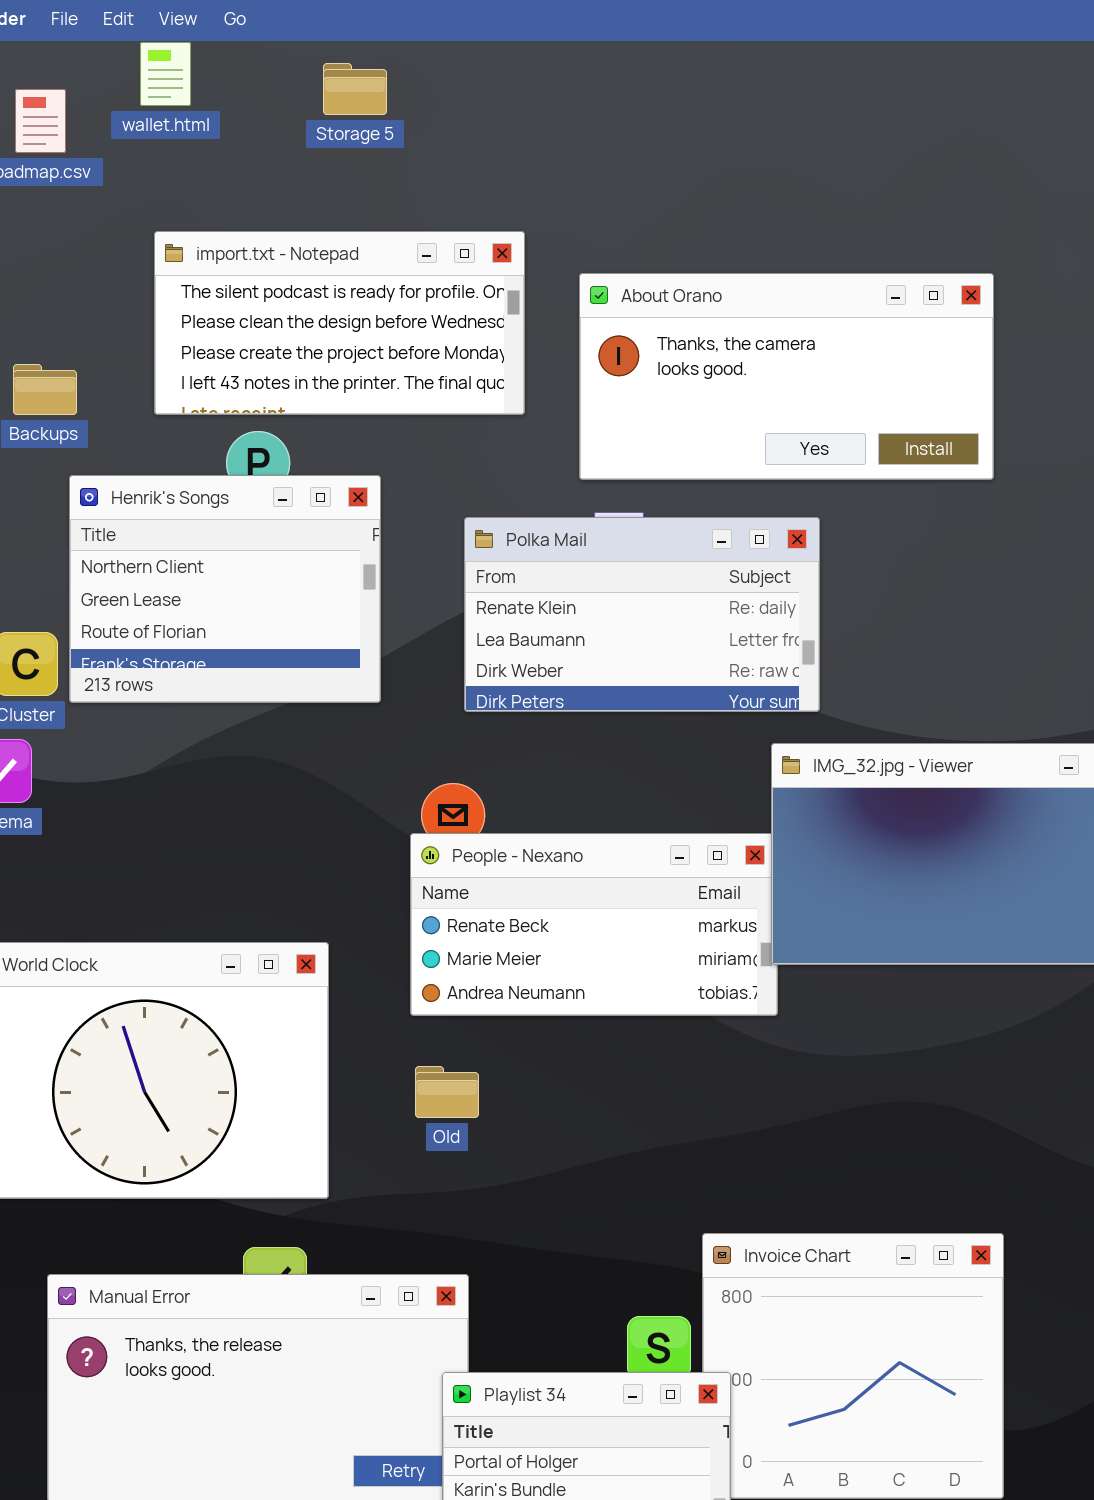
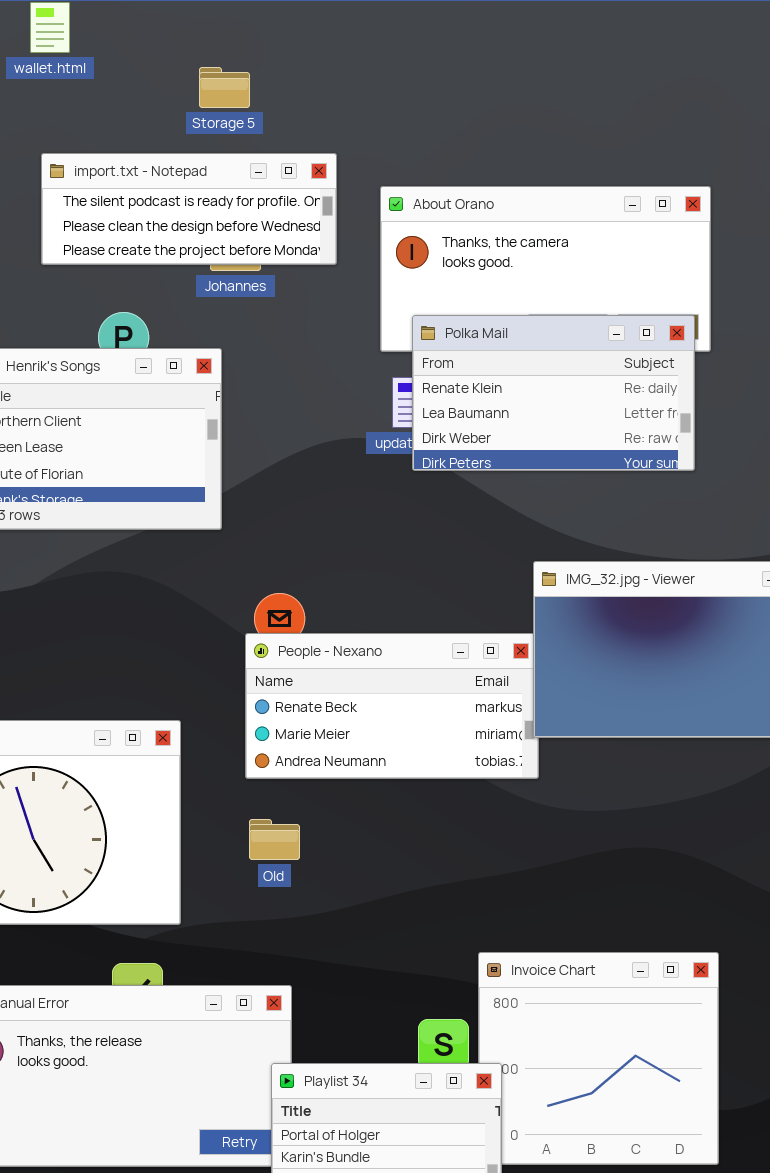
Storage 5: [323,63,387,115] -> [199,67,250,108], moved
import.txt - Notepad: [154,231,525,415] -> [41,153,337,265], resized
Polka Mail: [464,517,820,712] -> [412,315,695,471], moved

